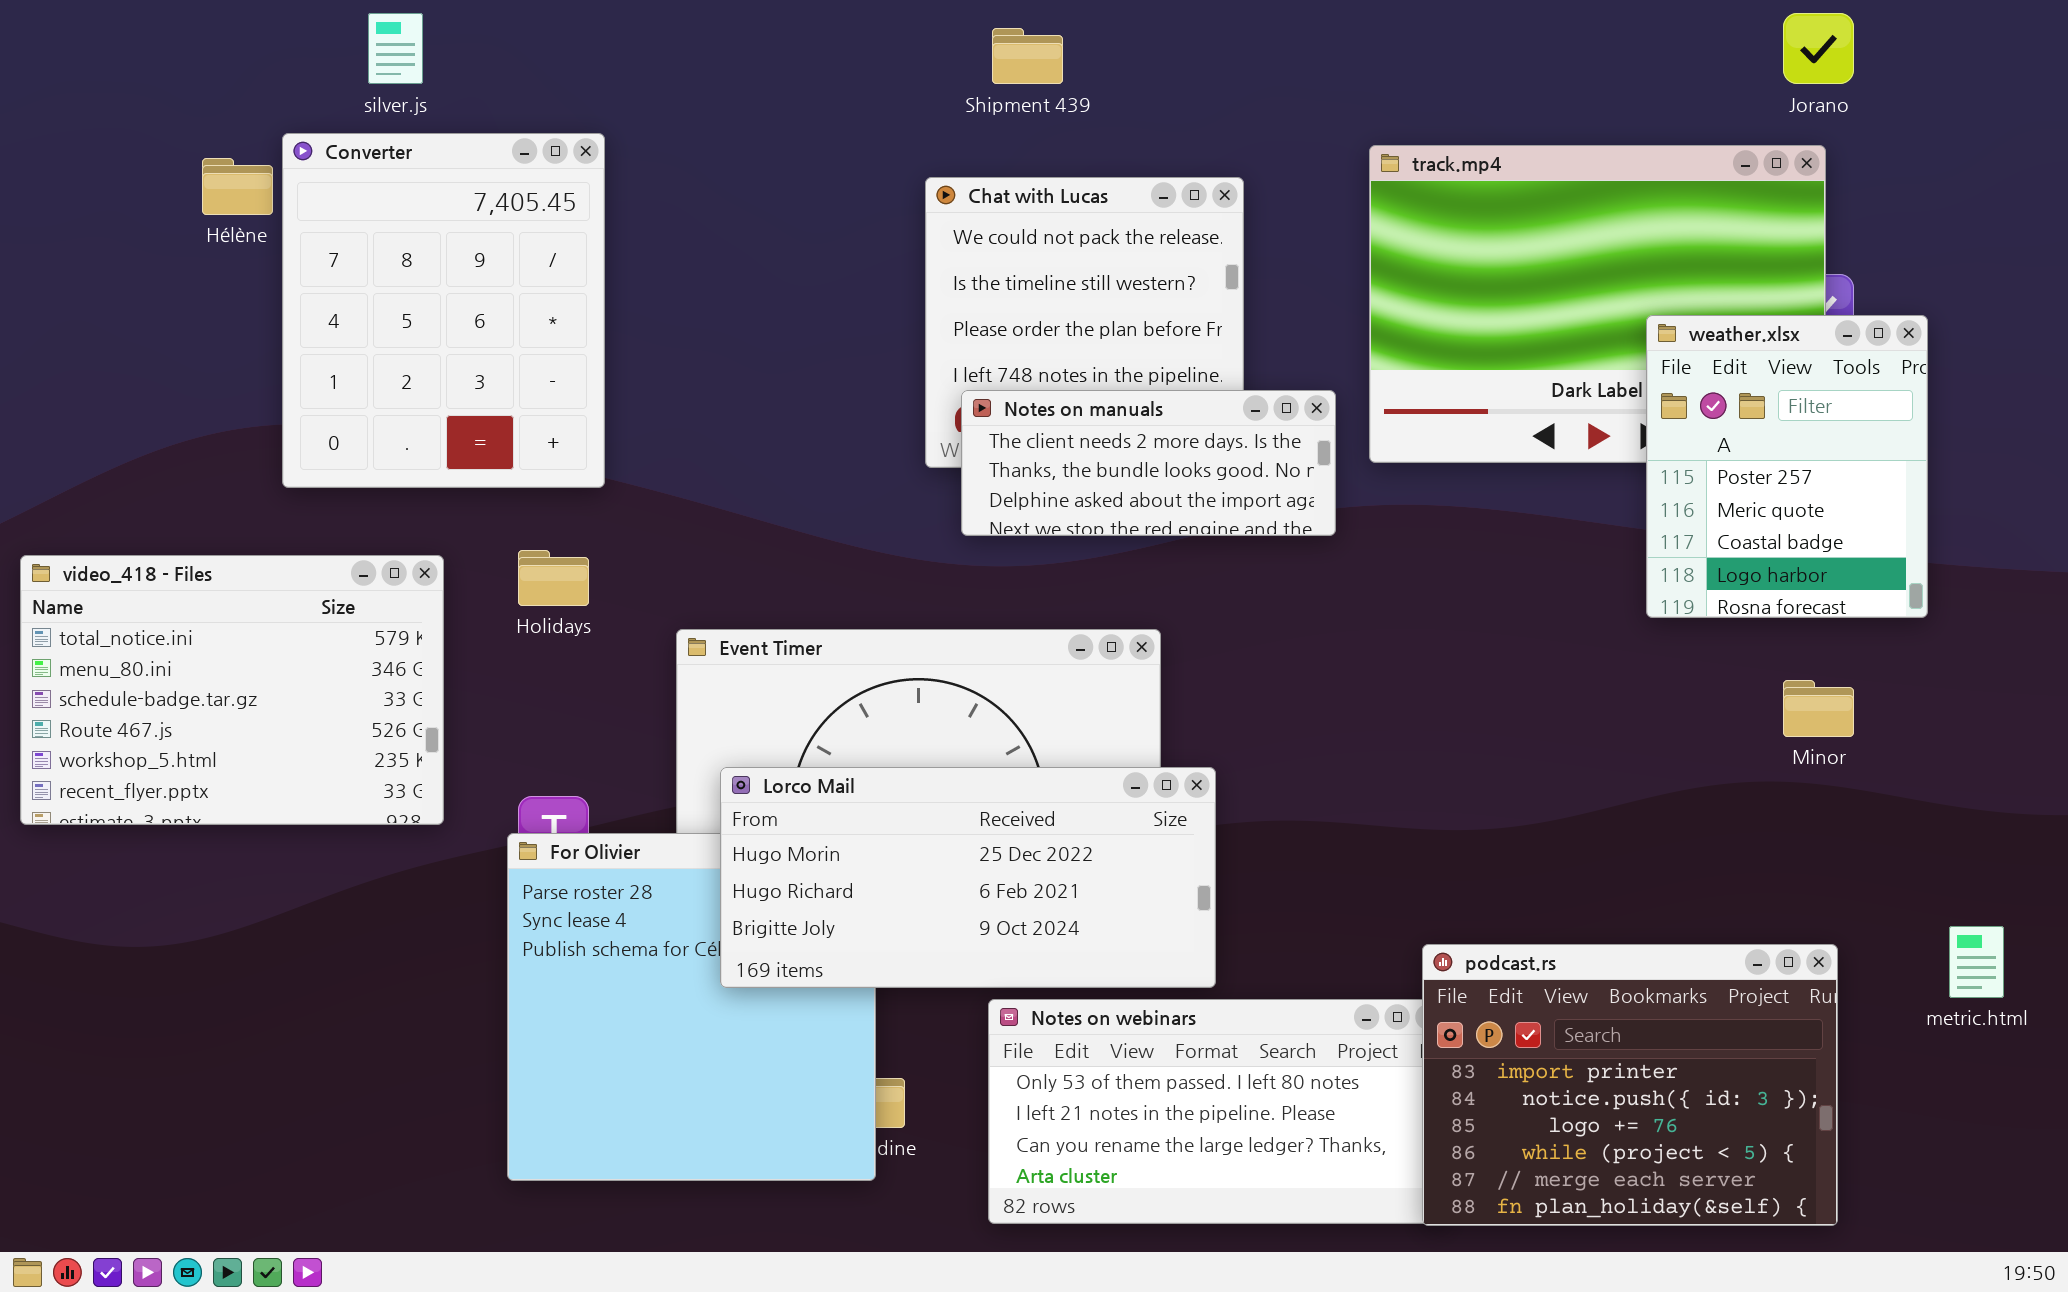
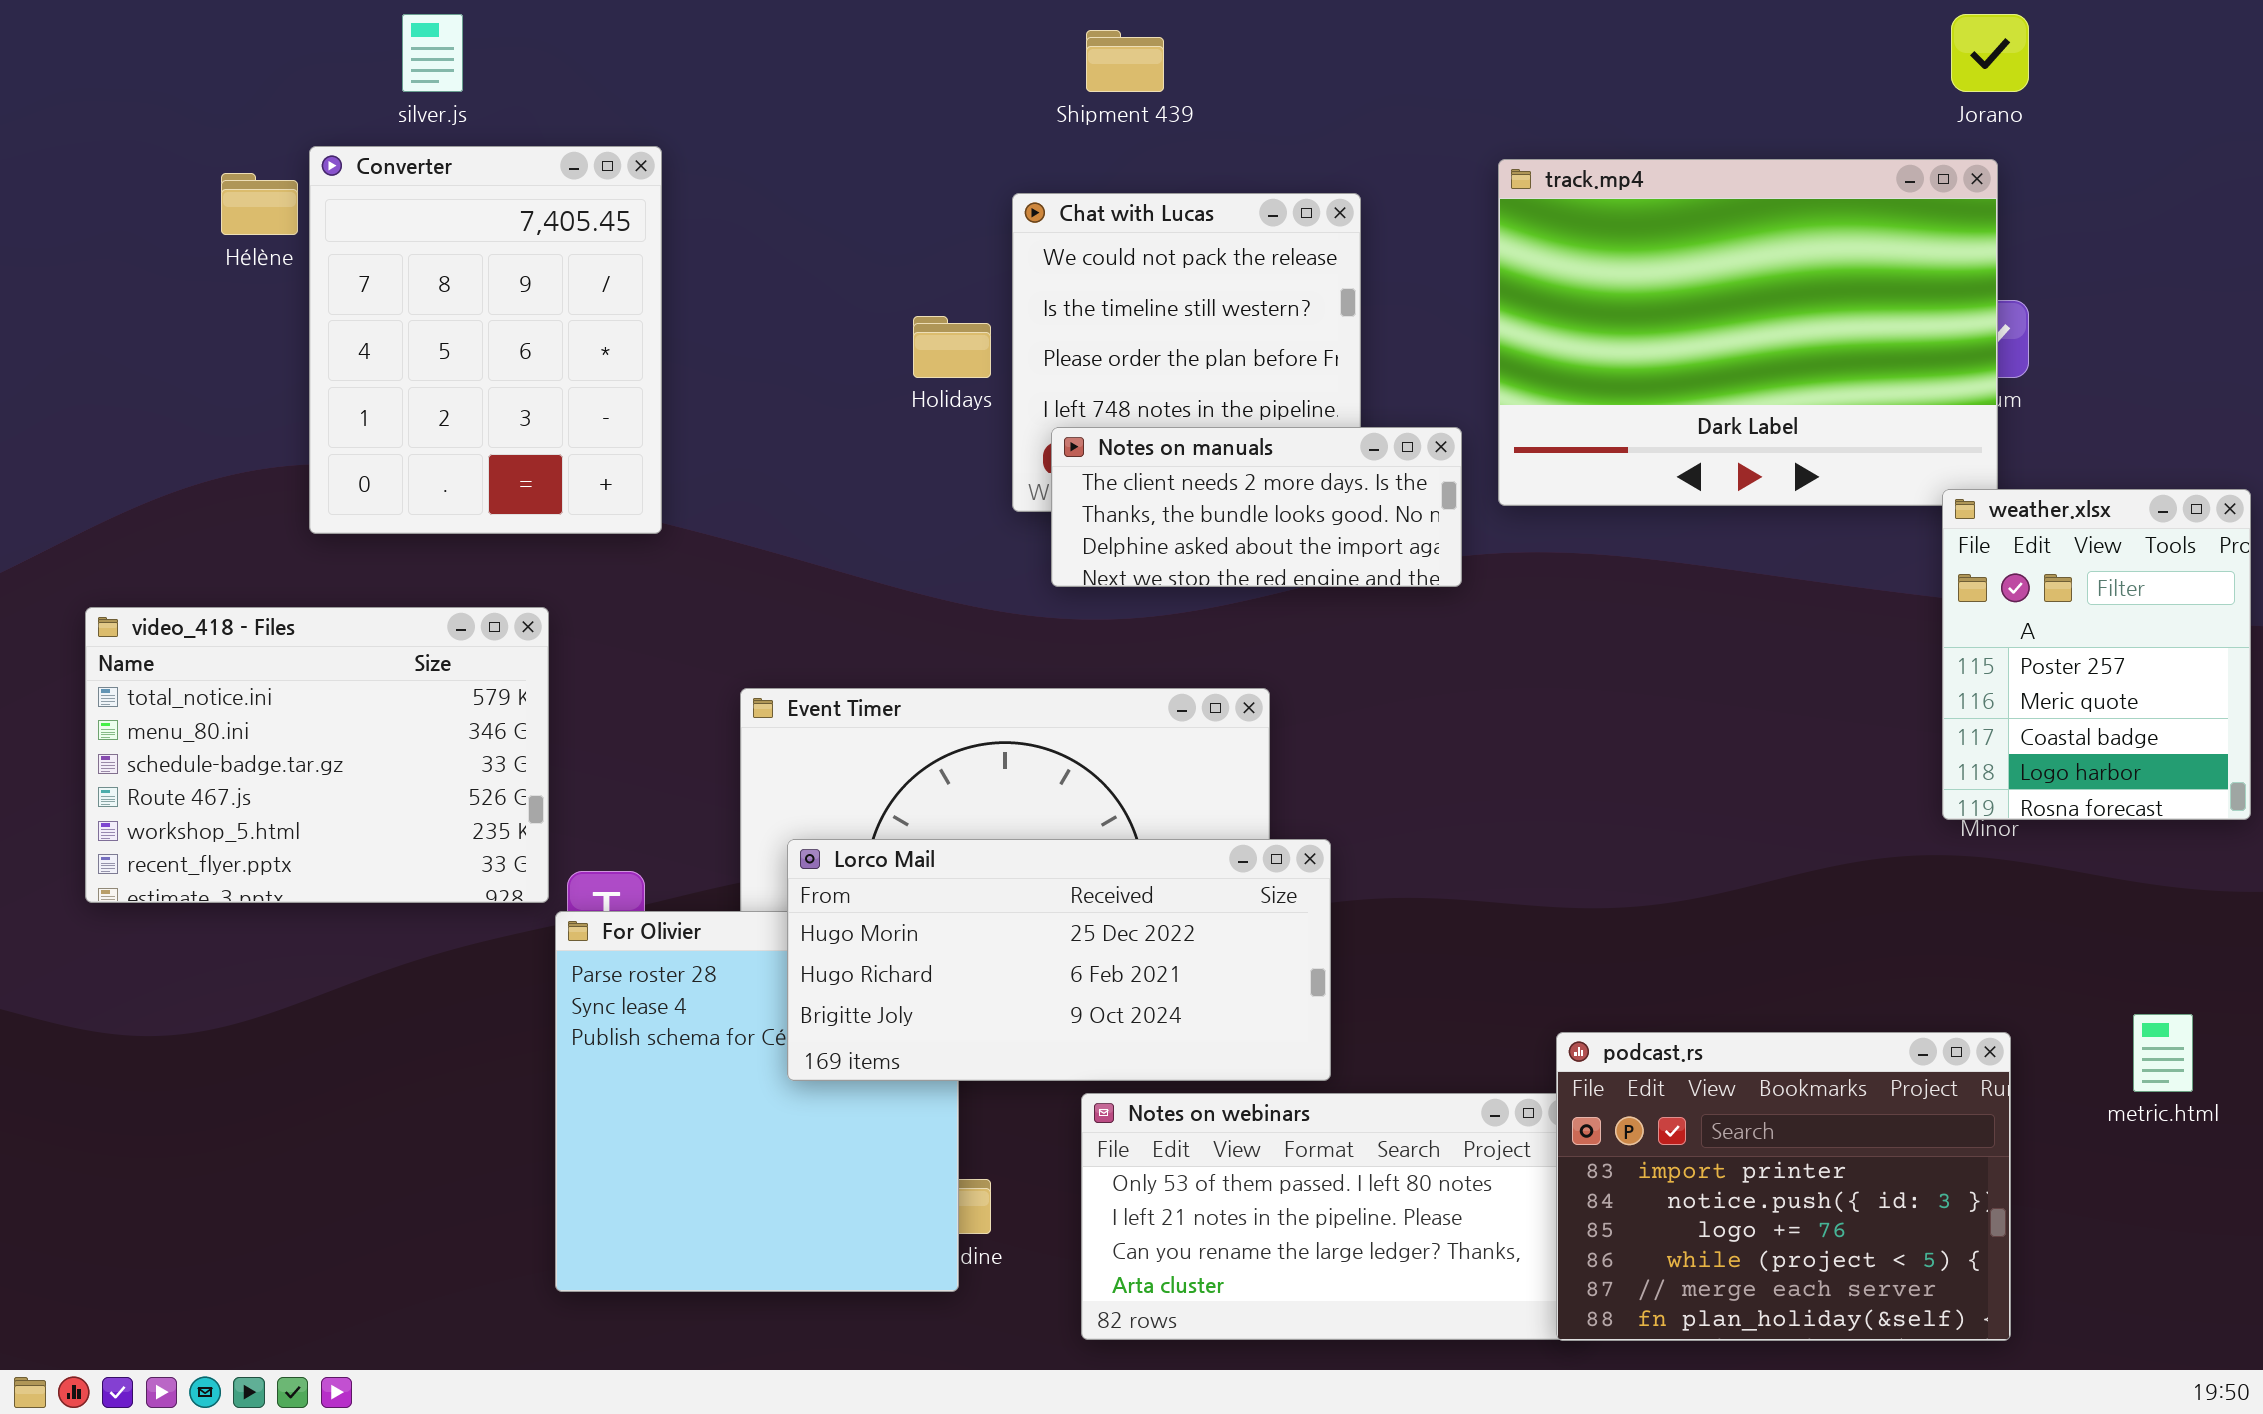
weather.xlsx: [1646,315,1928,618] -> [1942,489,2251,820], moved
Holidays: [518,550,589,606] -> [913,316,991,378], moved
video_418 - Files: [20,555,444,825] -> [85,607,549,903], moved

